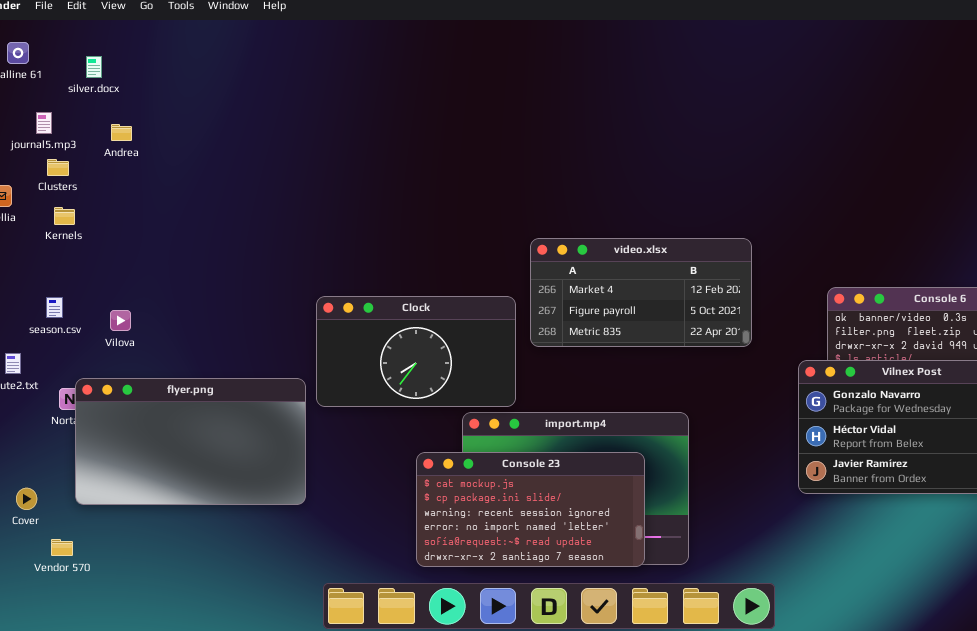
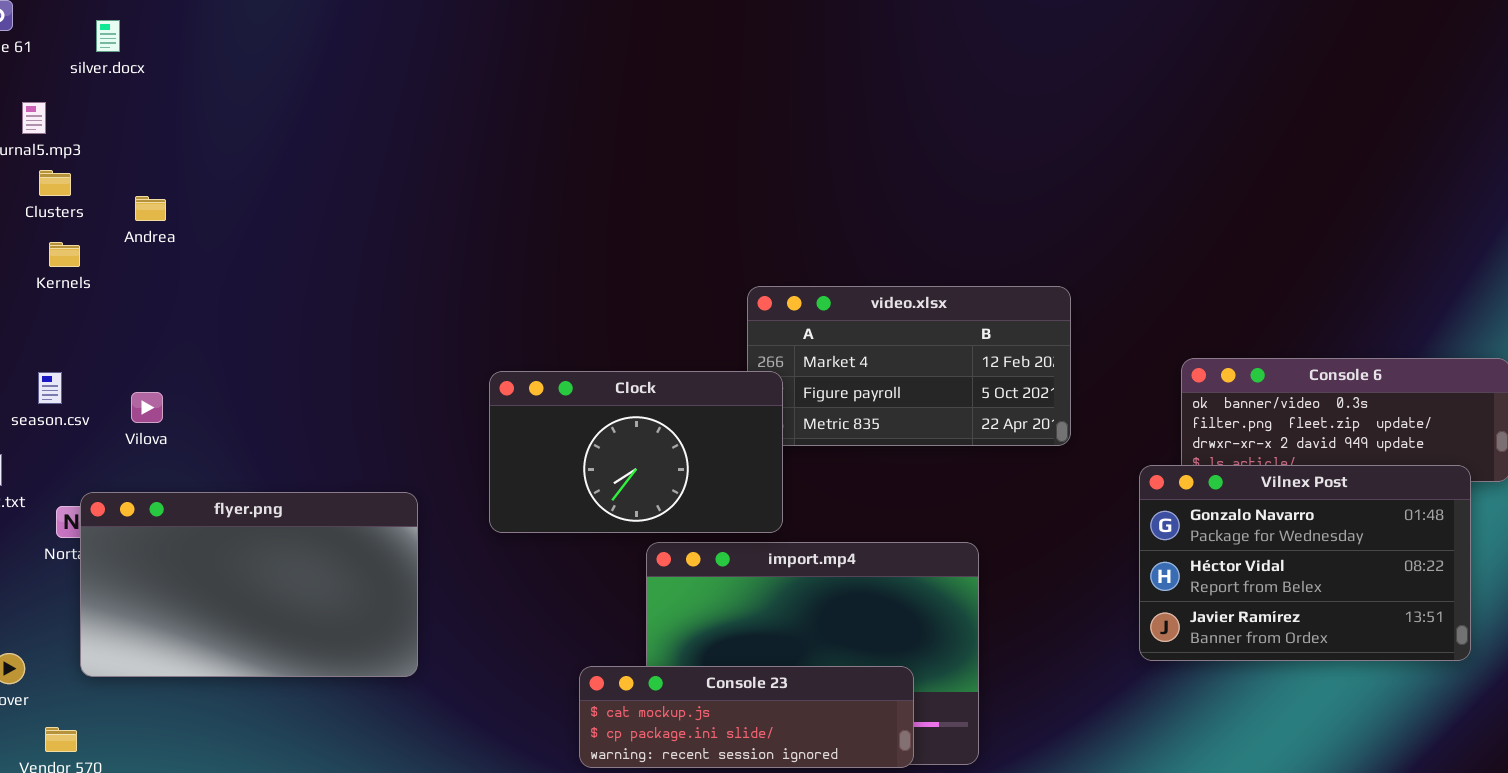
Andrea: [111,124,132,141] -> [135,196,166,221], moved
Clock: [316,296,516,407] -> [489,371,783,533], moved
Console 23: [416,452,645,567] -> [579,666,914,768], resized

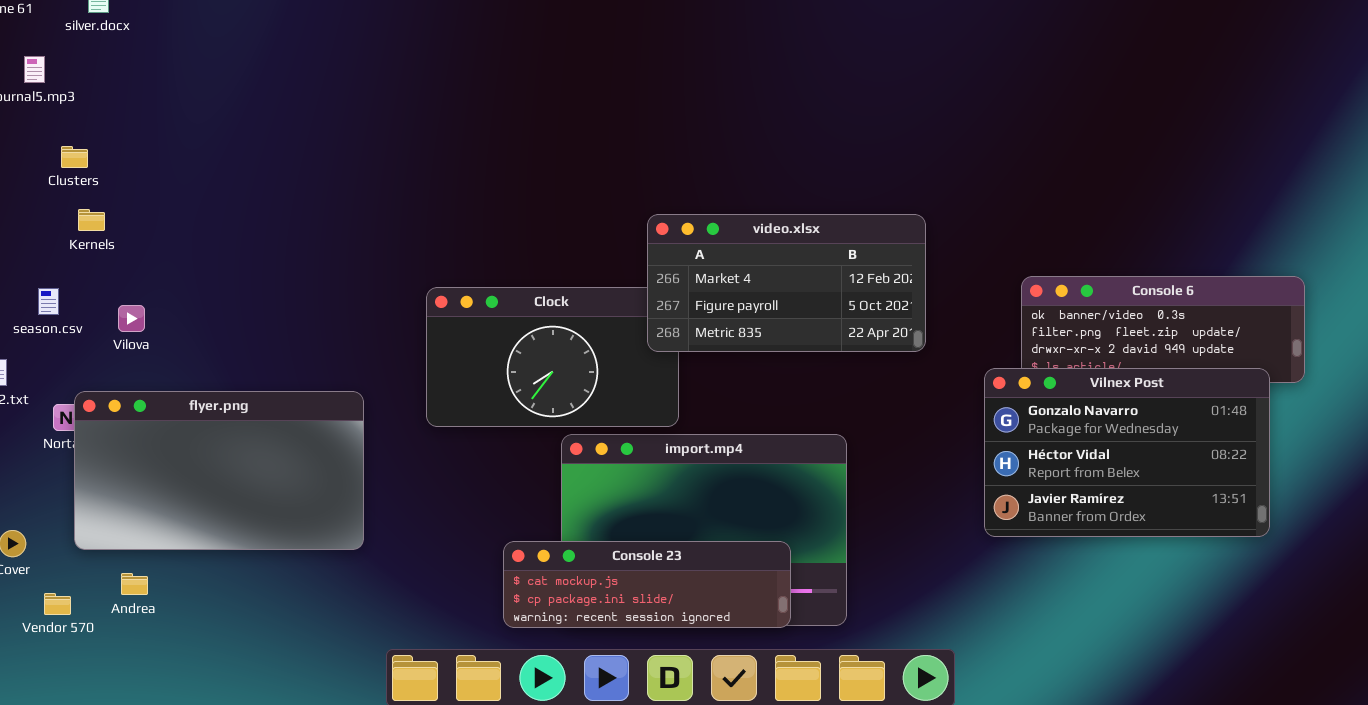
Clusters: [39,170,71,196] -> [61,146,88,168], moved
Andrea: [135,196,166,221] -> [121,573,148,595], moved
Kernels: [49,242,80,267] -> [78,209,105,231], moved
video.xlsx: [747,286,1071,446] -> [647,214,926,352], raised

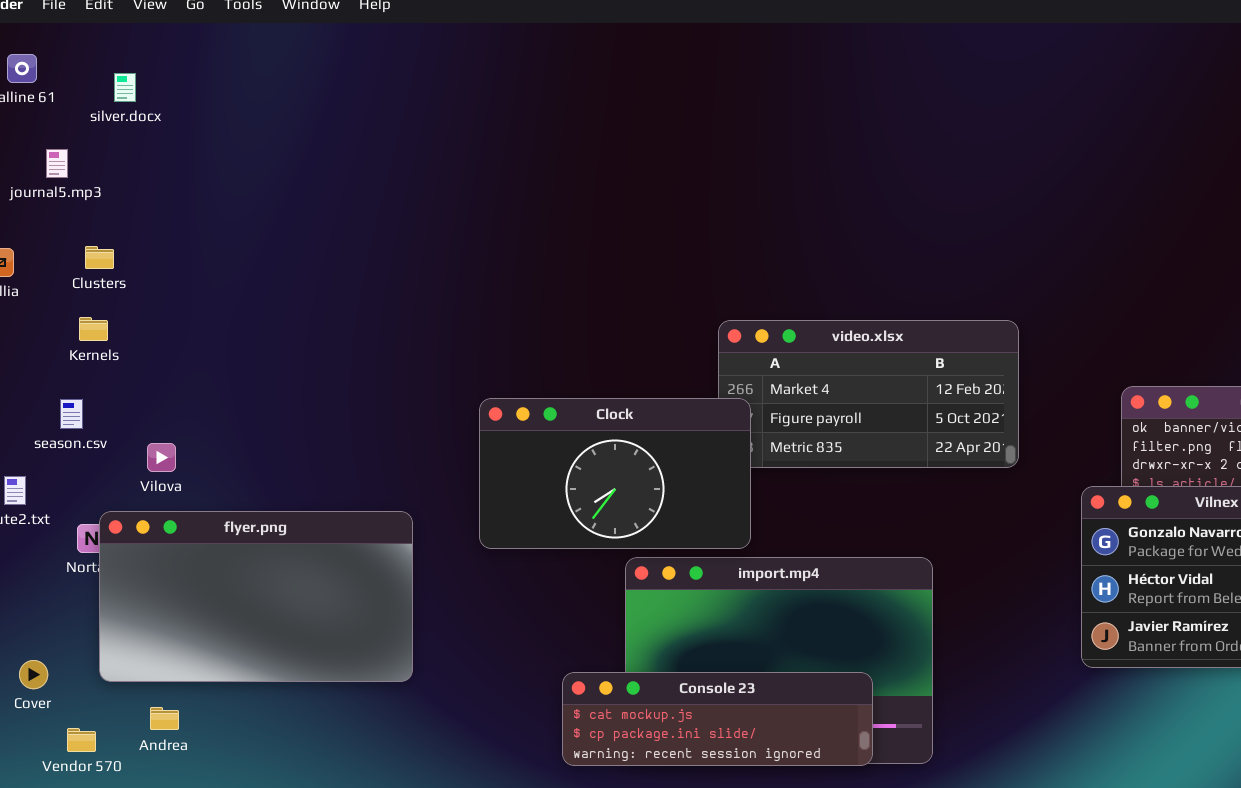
Kernels: [78,209,105,231] -> [79,317,108,341], moved
Clock: [426,287,679,427] -> [479,398,751,549], raised
Vilova: [118,305,145,332] -> [147,443,176,472], moved

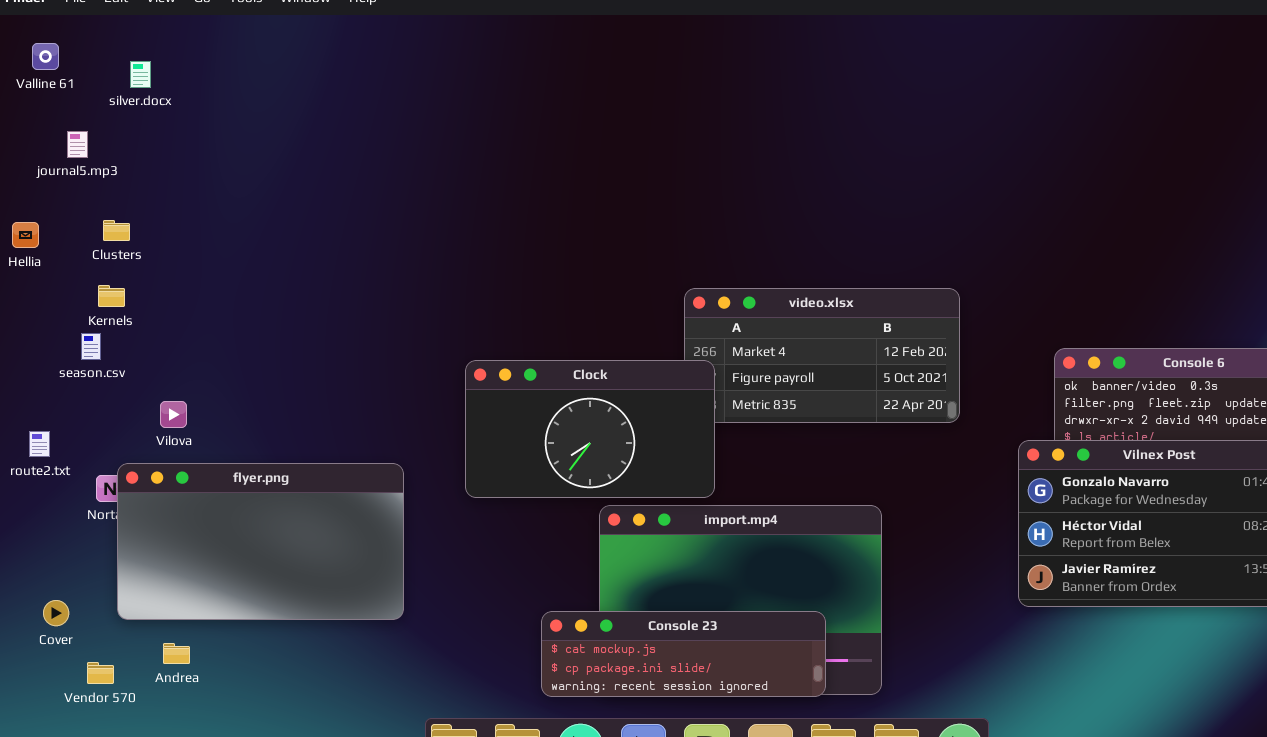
season.csv: [60,399,83,429] -> [81,333,101,360], moved

